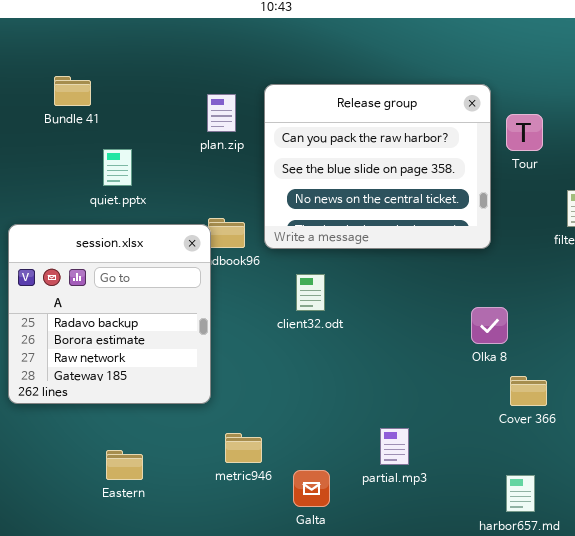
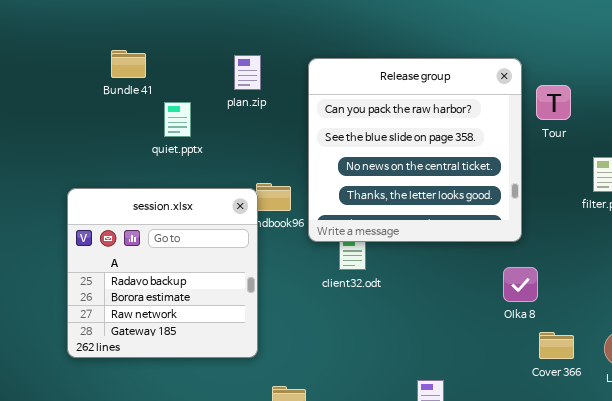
Release group: [264,84,491,249] -> [308,58,522,242], resized
plan.zip: [207,94,236,132] -> [234,55,261,90], moved
quiet.pptx: [103,149,132,186] -> [164,102,191,137], moved

